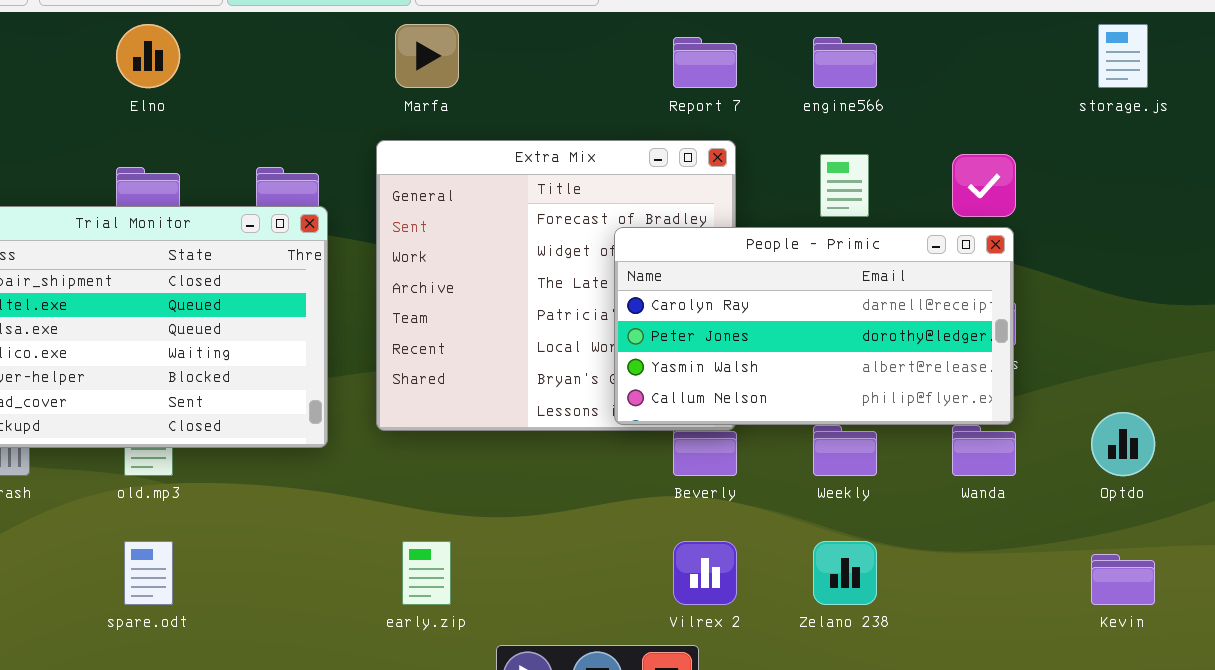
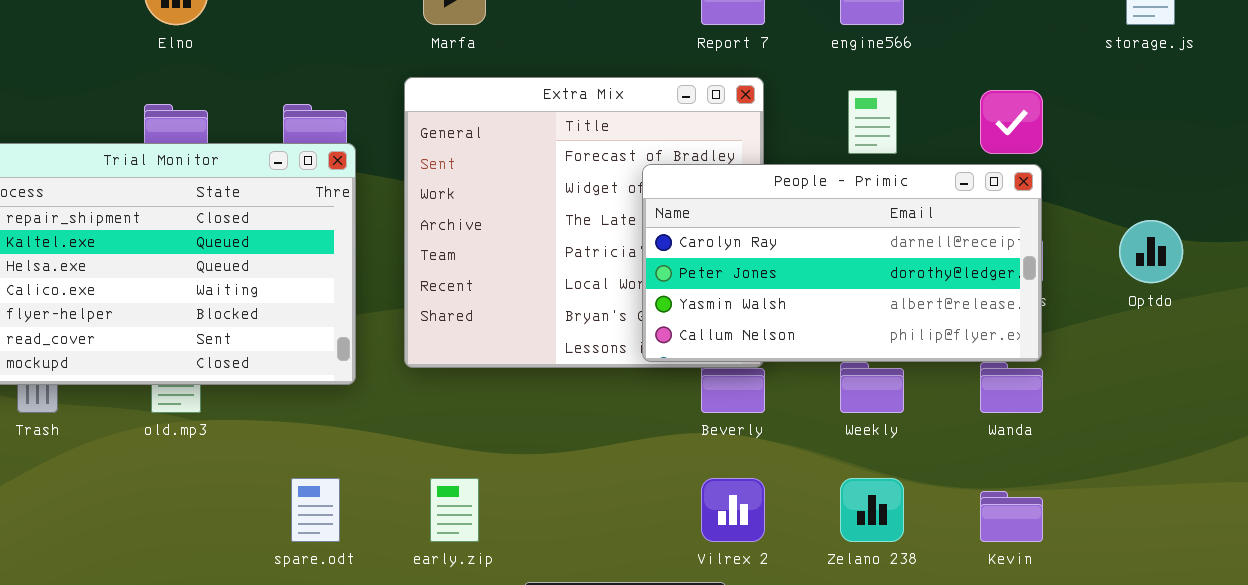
Optdo: [1091,412,1155,476] -> [1119,220,1183,283], moved
spare.odt: [124,541,173,605] -> [291,478,340,542], moved
Kevin: [1091,554,1155,605] -> [980,491,1043,542], moved

